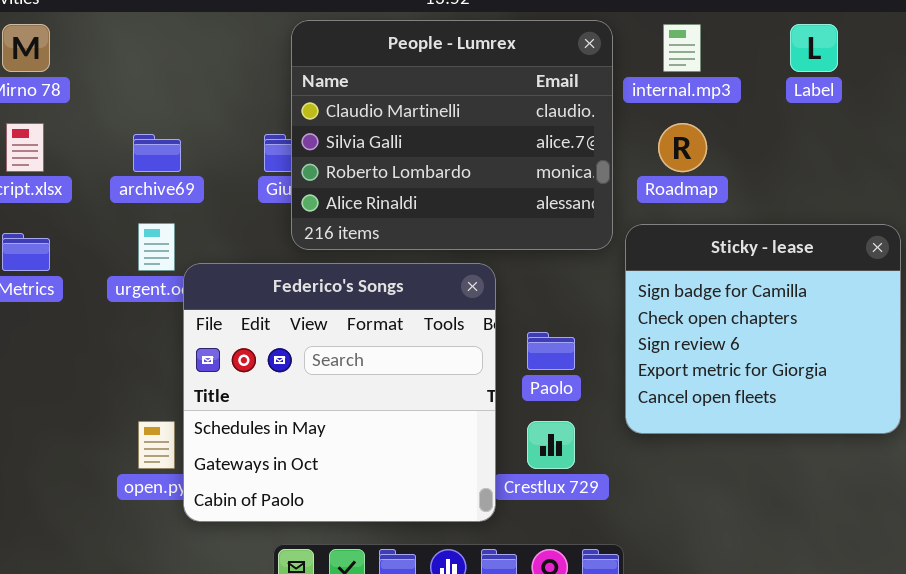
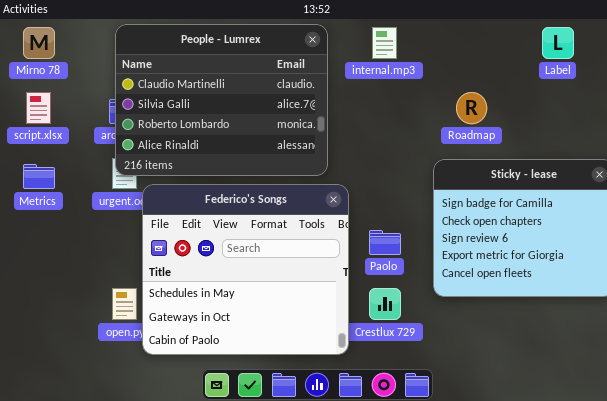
People - Lumrex: [291,20,613,250] -> [115,24,328,176], moved
internal.mp3: [663,24,701,72] -> [372,27,397,59], moved

